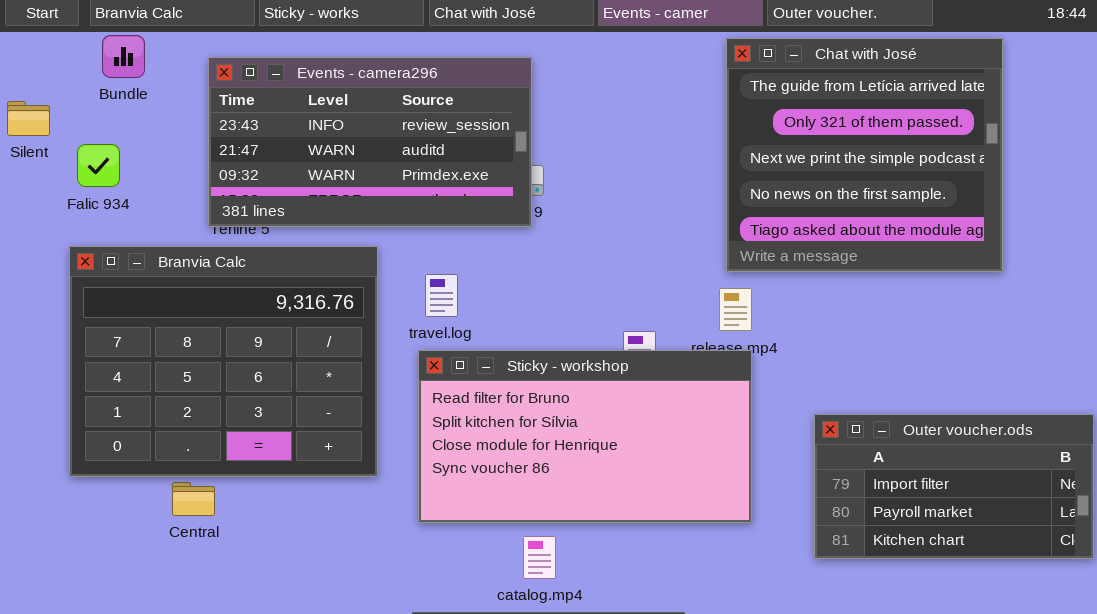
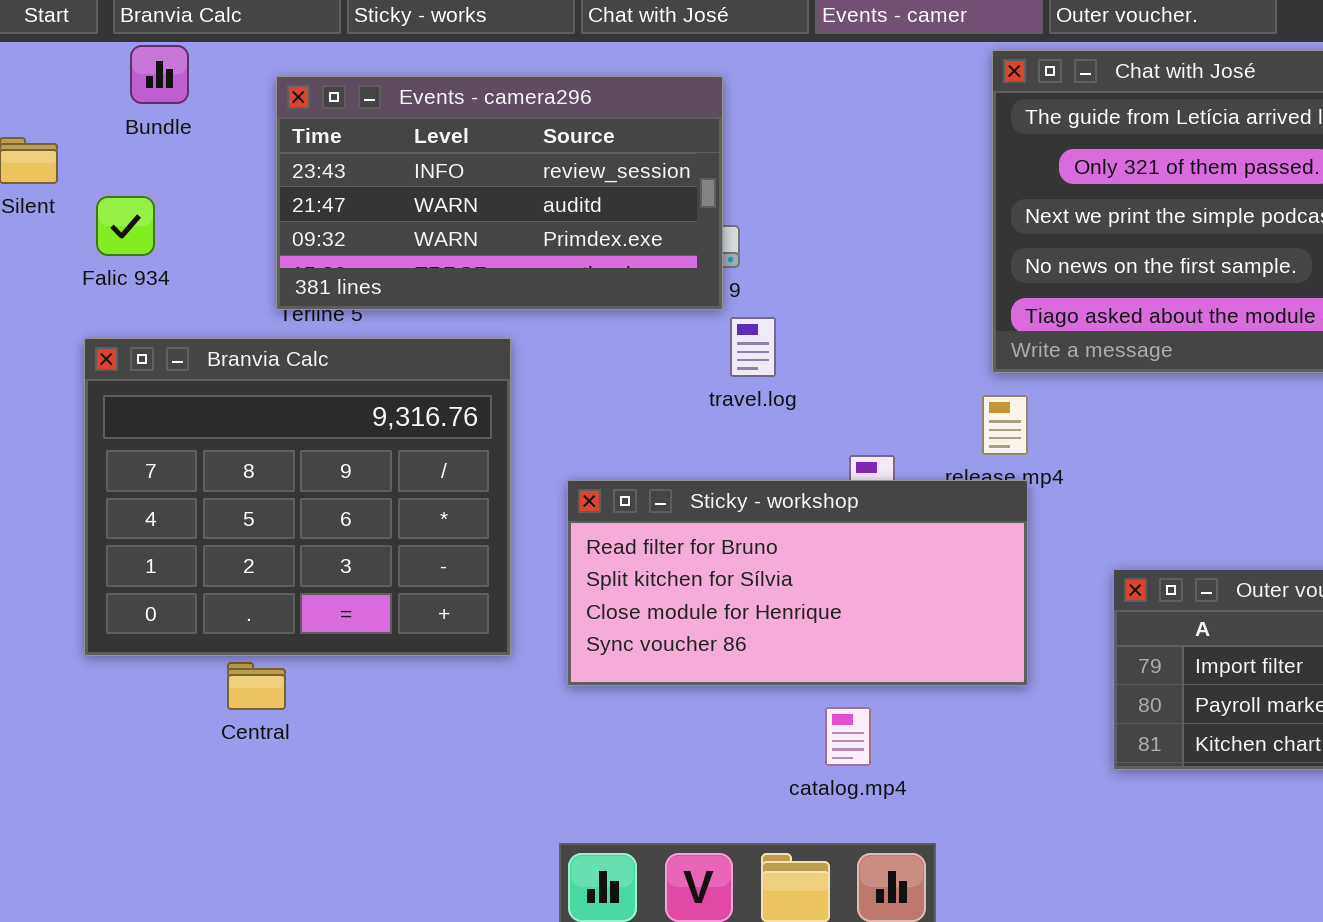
travel.log: [425,274,458,317] -> [730,317,776,377], moved
Sticky - workshop: [418,350,752,523] -> [567,480,1028,686], resized
catalog.mp4: [523,536,556,579] -> [825,707,871,766], moved

